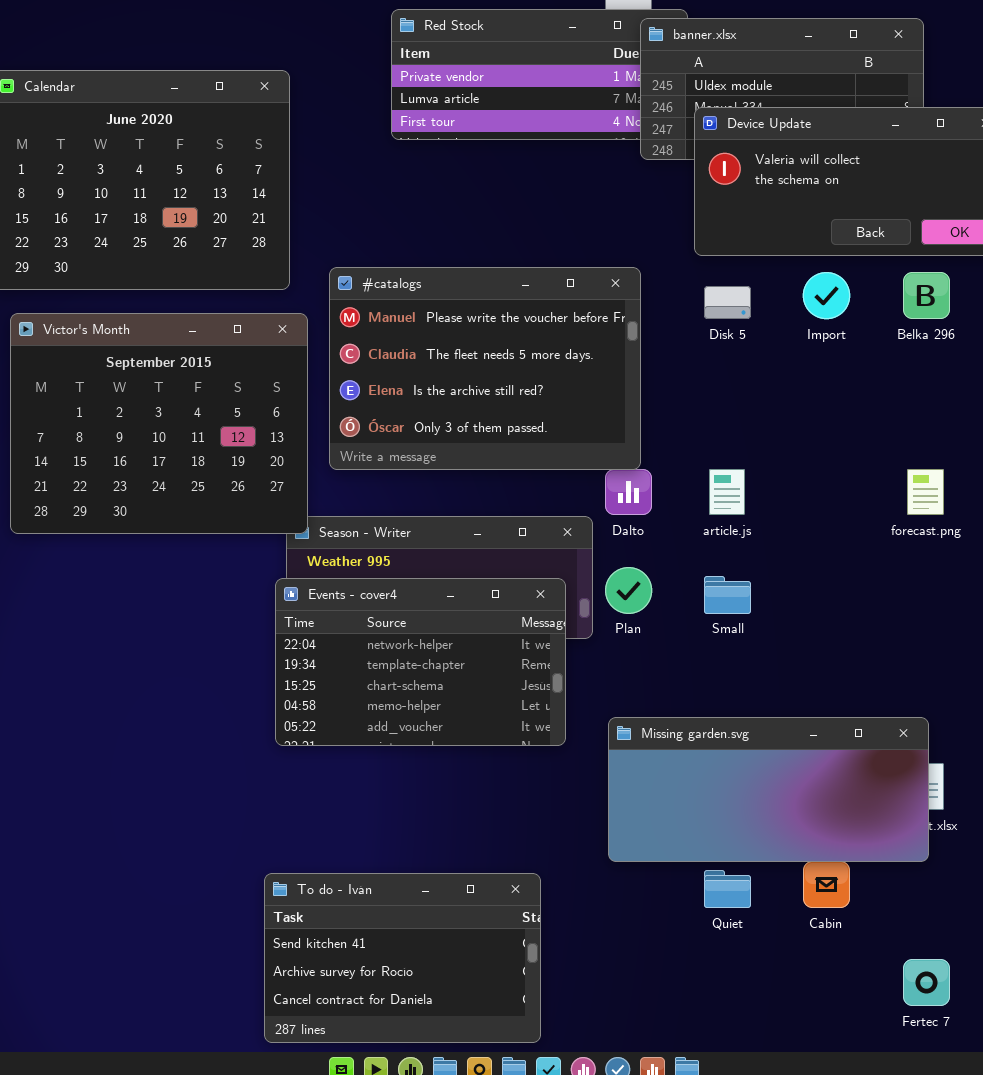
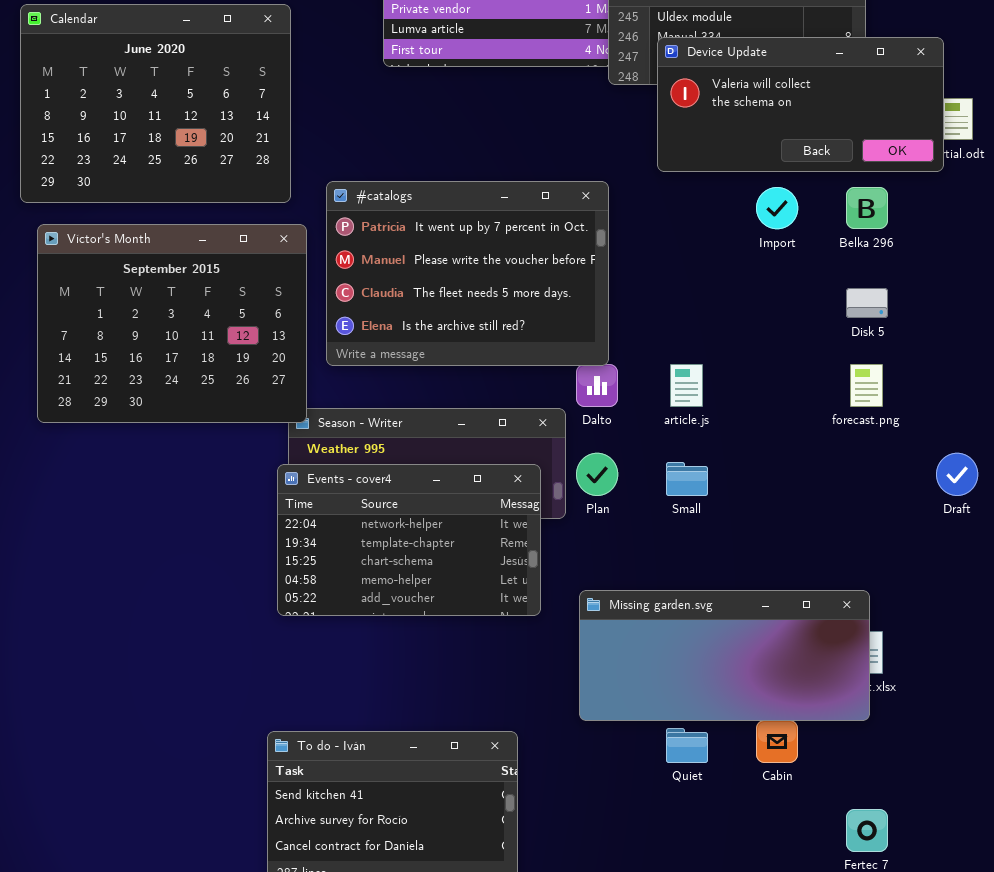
#catalogs: [329,267,641,470] -> [326,181,609,366], scrolled up 1 row
Disk 5: [704,286,751,319] -> [846,288,888,318], moved

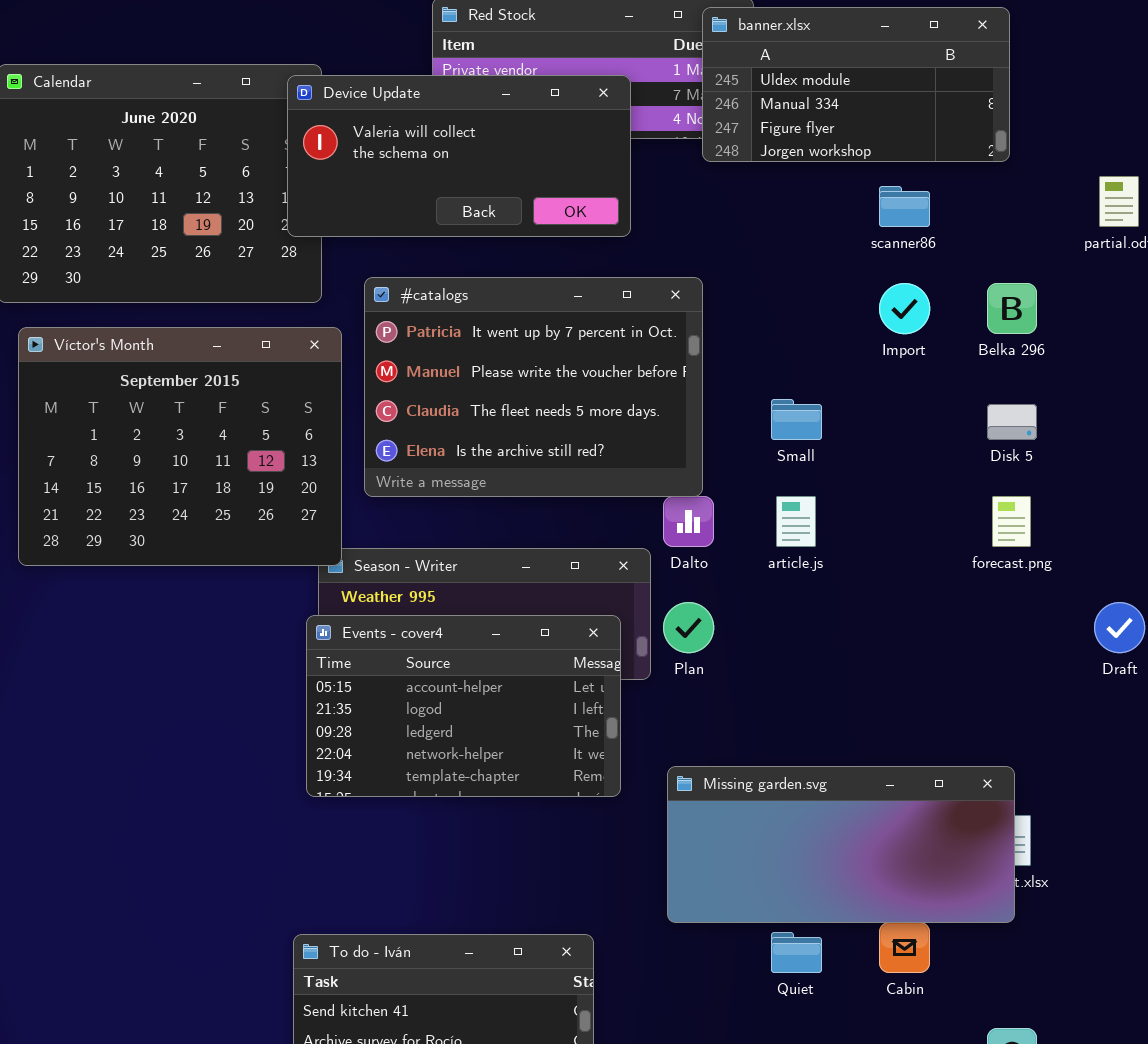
Device Update: [657,37,944,172] -> [287,75,631,237], moved
Small: [666,462,708,496] -> [771,399,822,440], moved
Events - cover4: [277,464,541,616] -> [306,615,621,797], scrolled up 3 rows

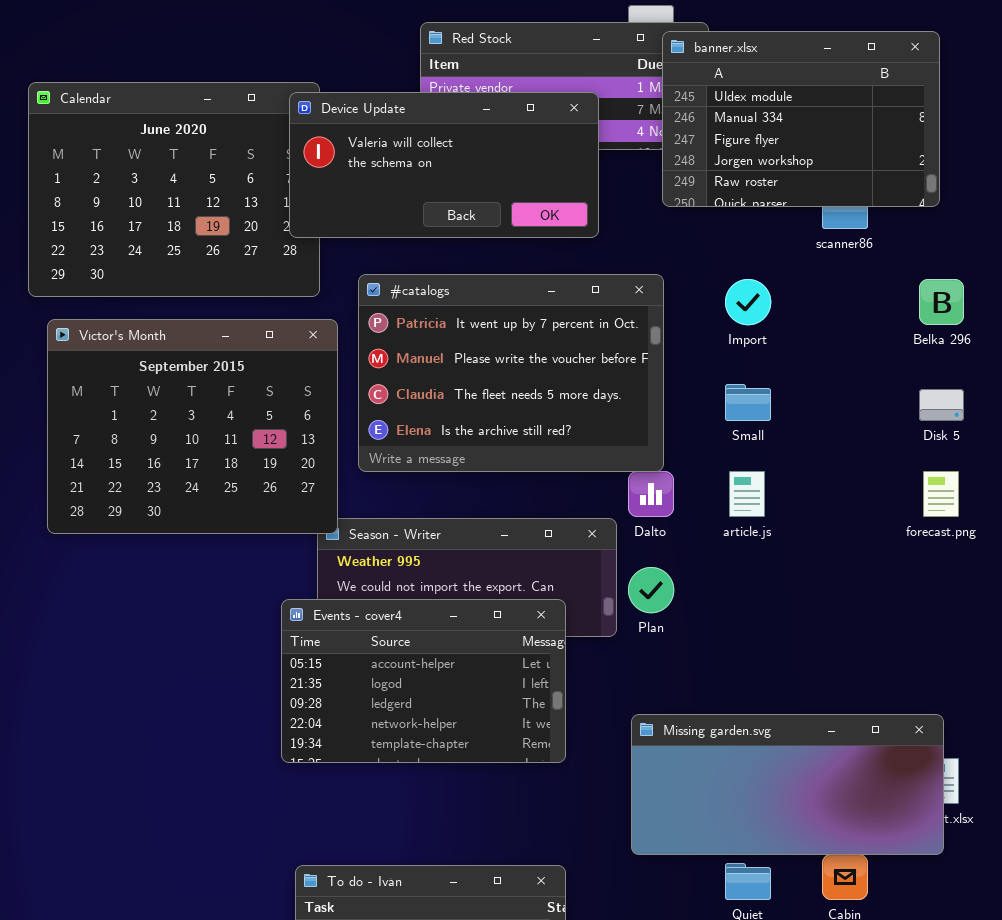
banner.xlsx: [702,7,1010,162] -> [662,31,940,207], resized
Import: [879,283,930,334] -> [725,279,771,325], moved
Events - cover4: [306,615,621,797] -> [281,599,566,763], moved

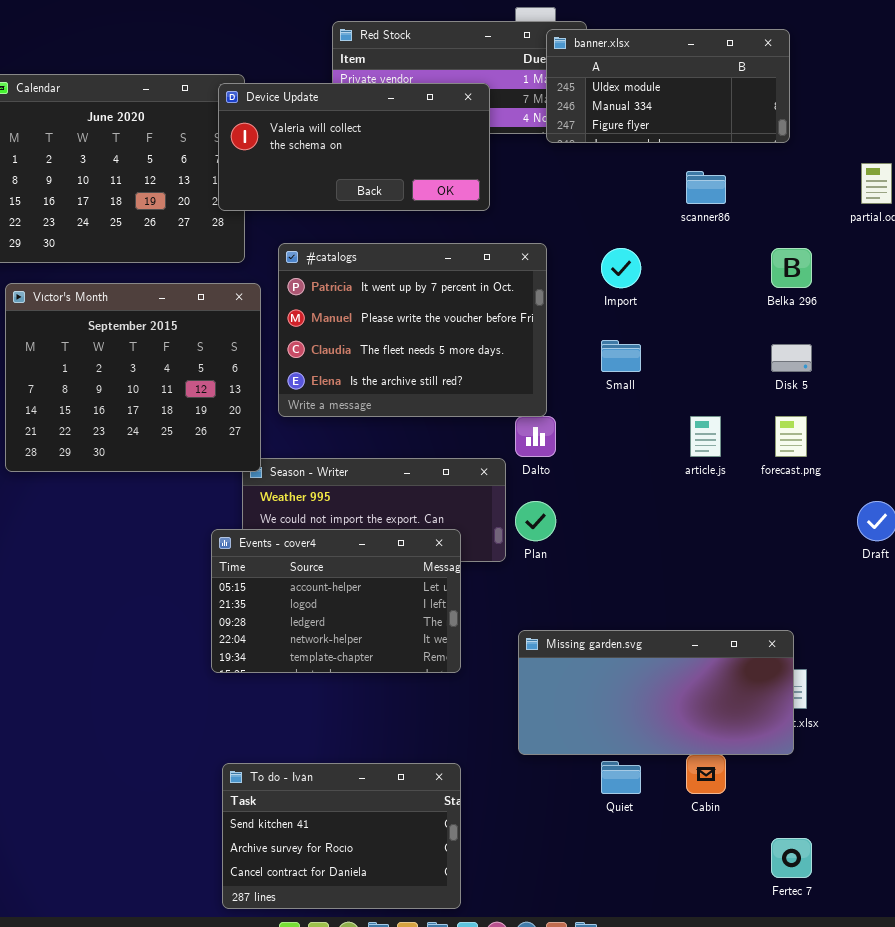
banner.xlsx: [662,31,940,207] -> [546,29,790,143], resized
article.js: [729,471,765,517] -> [690,416,721,457], moved

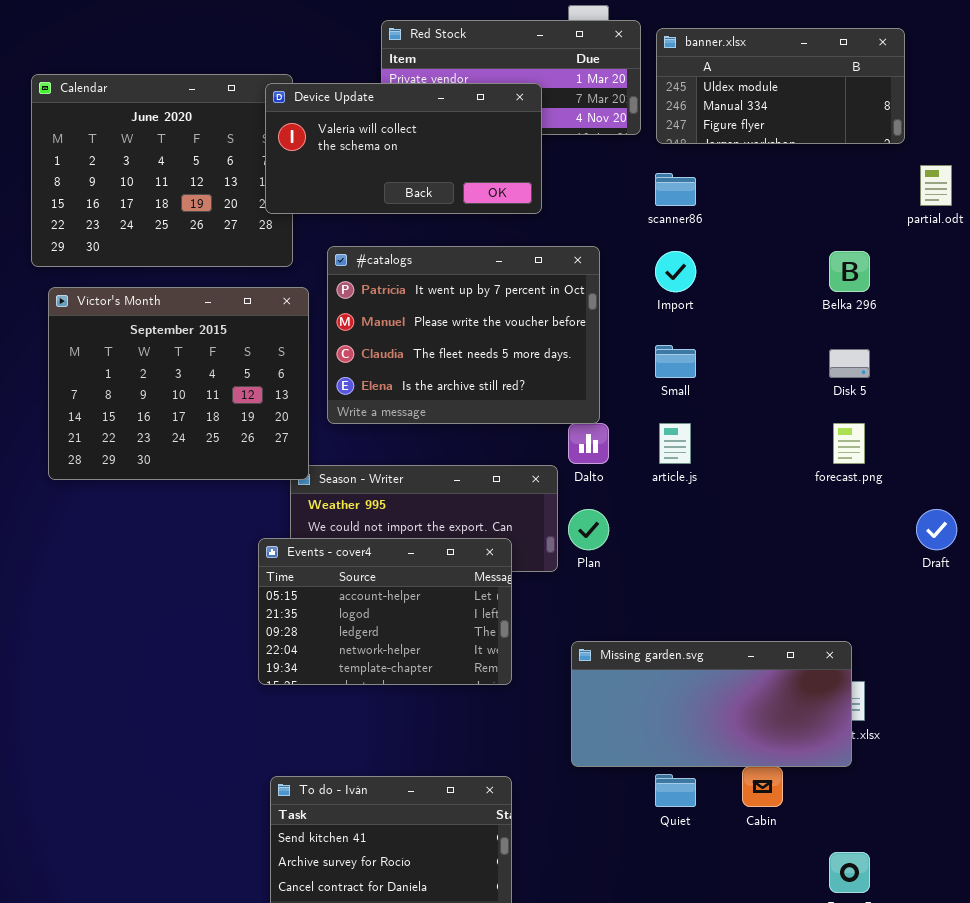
banner.xlsx: [546,29,790,143] -> [656,28,905,144], moved
scanner86: [686,171,726,204] -> [655,173,696,206], moved
article.js: [690,416,721,457] -> [659,423,691,464], moved

